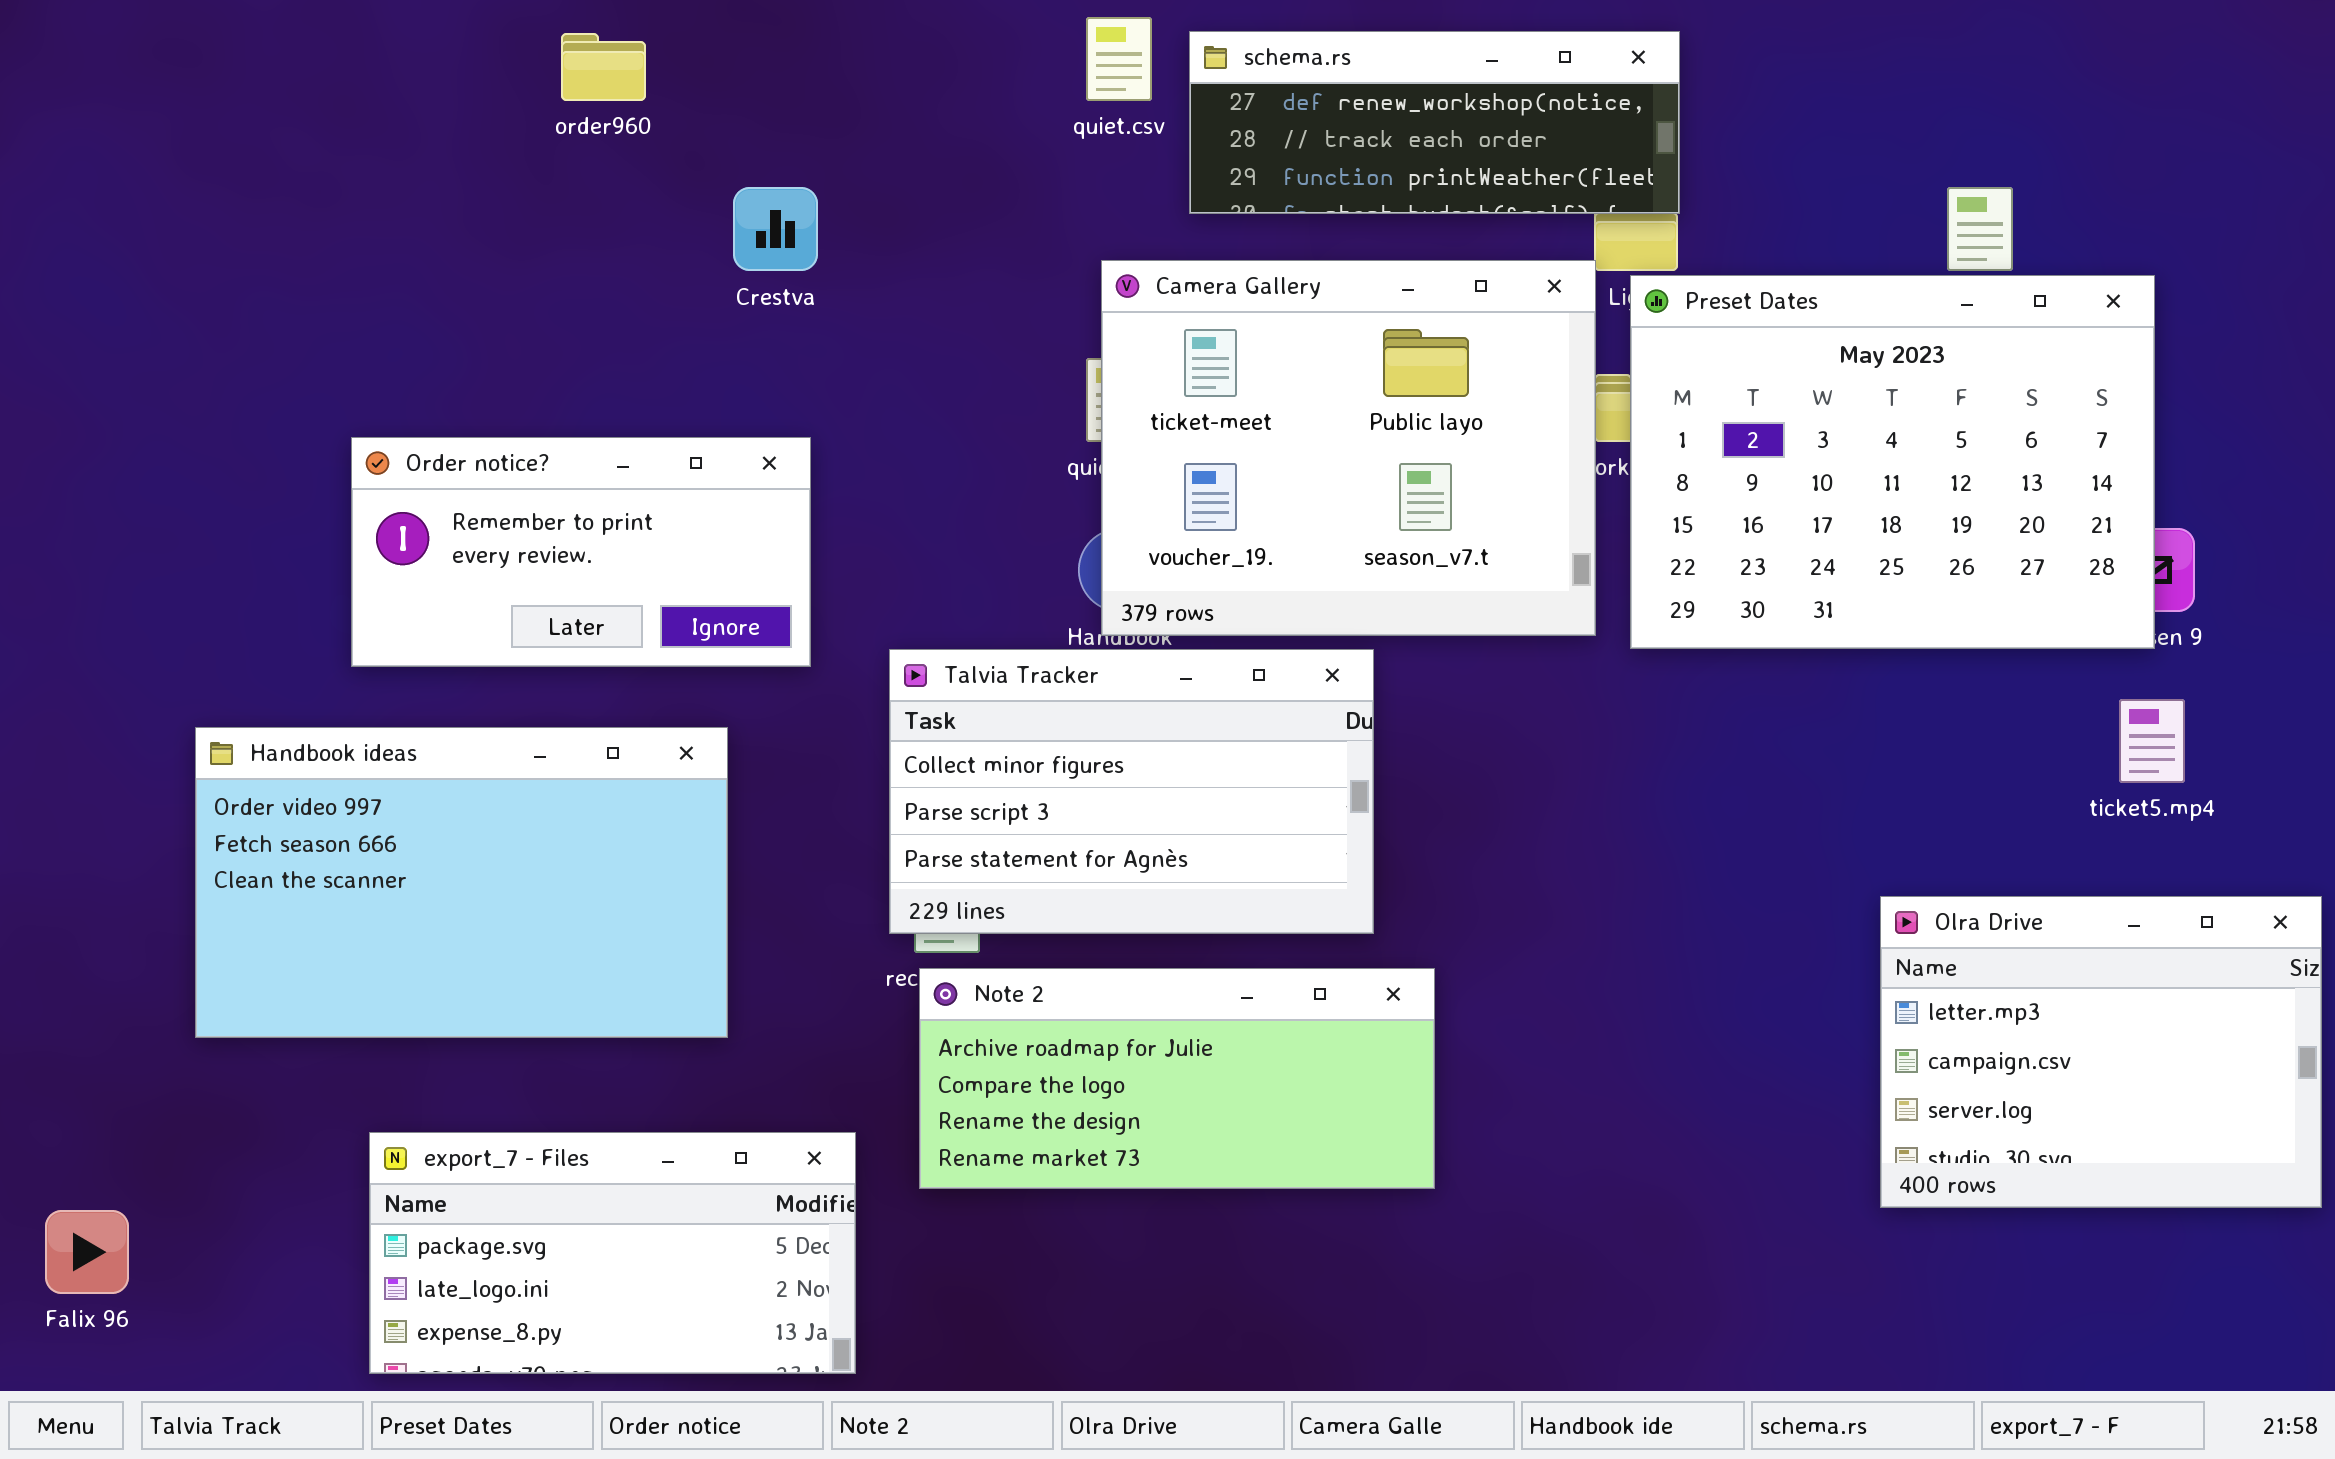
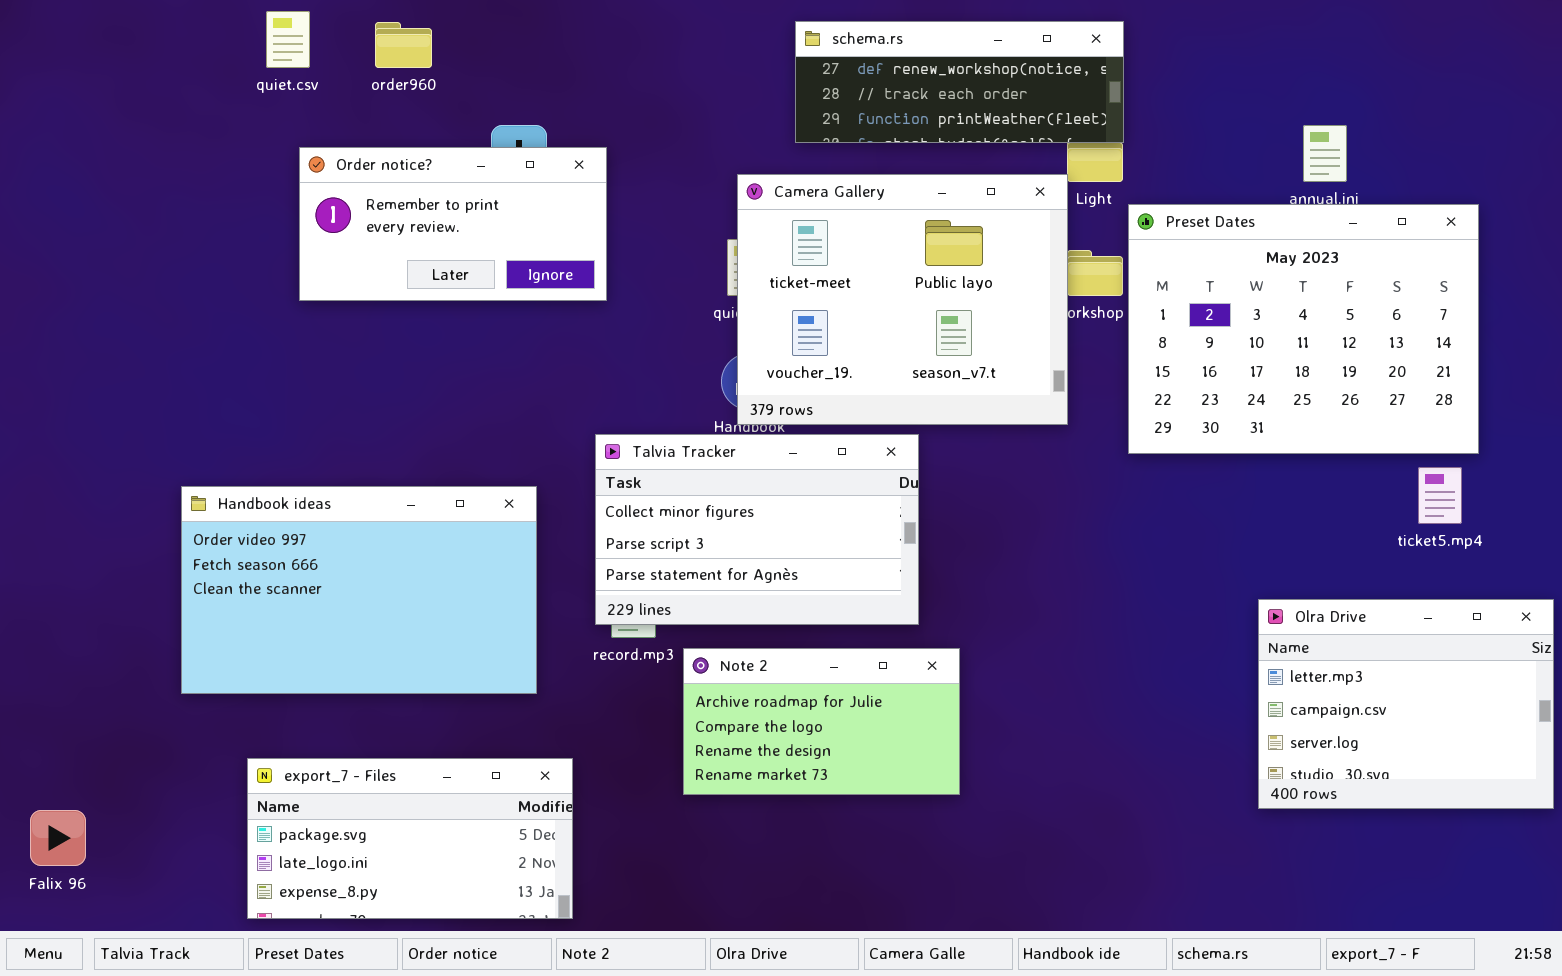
quiet.csv: [1086,17,1152,101] -> [266,11,310,68], moved
Preset Dates: [1630,275,2155,649] -> [1128,204,1479,454], moved
Order notice?: [351,437,811,667] -> [299,147,607,301], moved
Handbook ideas: [195,727,728,1038] -> [181,486,537,694], moved
Note 2: [919,968,1435,1189] -> [683,648,960,795], resized

